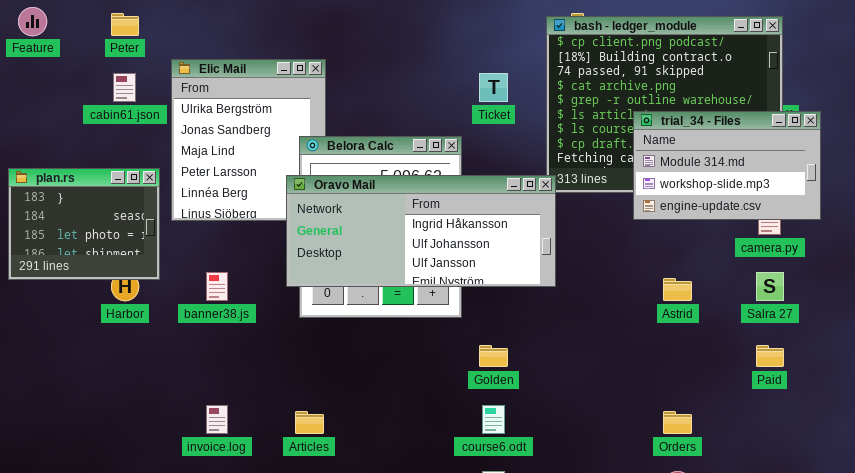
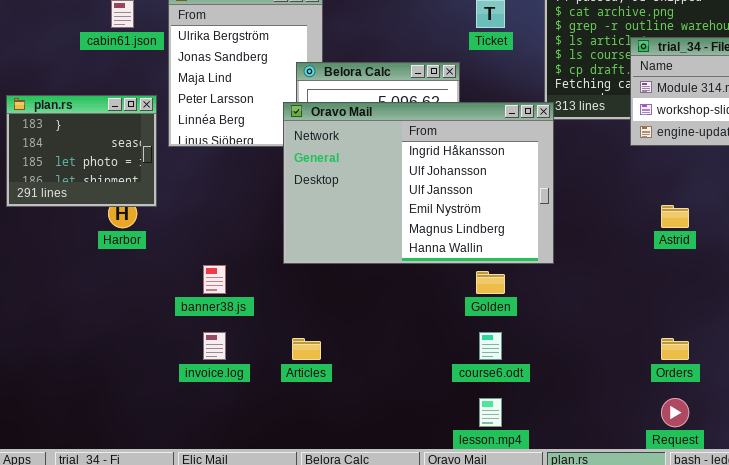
Oravo Mail: [286,175,556,287] -> [283,102,554,264], resized
banner38.js: [206,272,228,301] -> [203,265,226,294], moved

